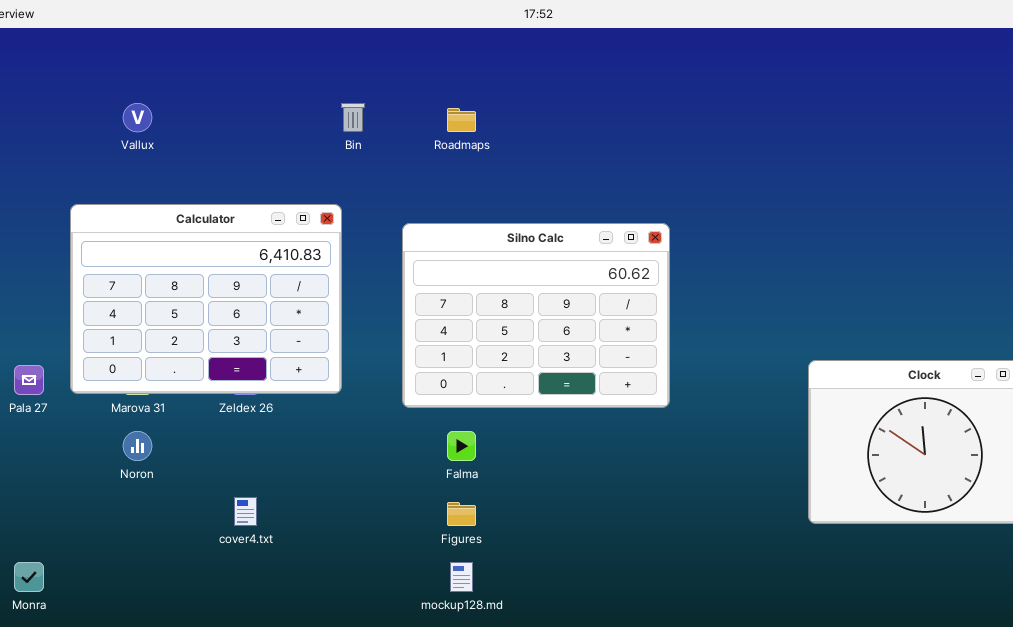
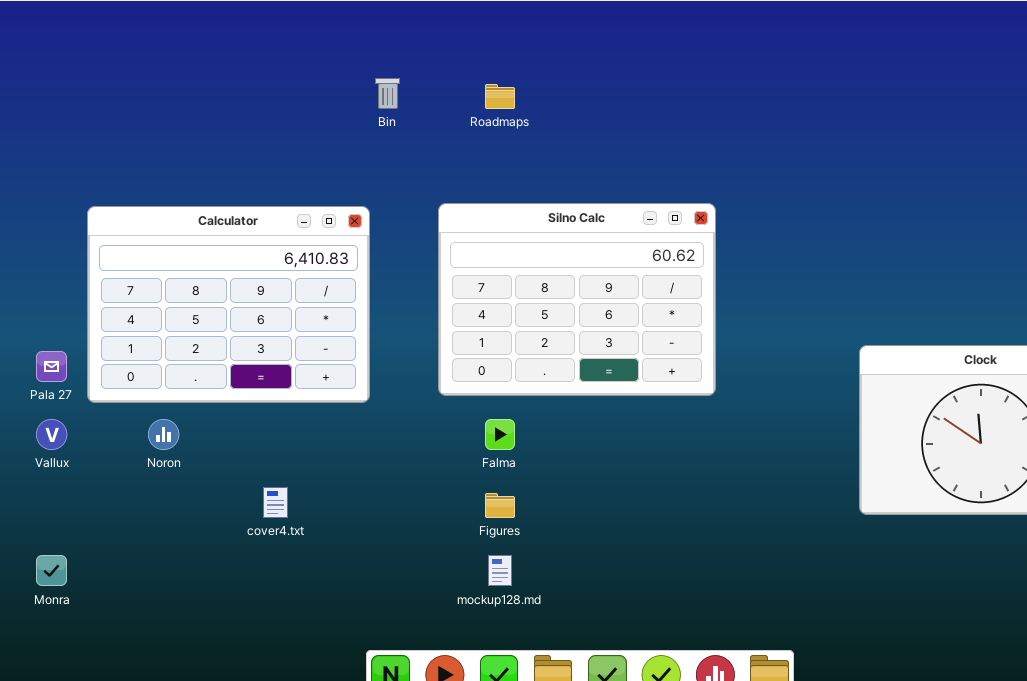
Vallux: [123,103,152,132] -> [36,419,67,450], moved
Calculator: [70,204,342,394] -> [87,206,370,403], moved

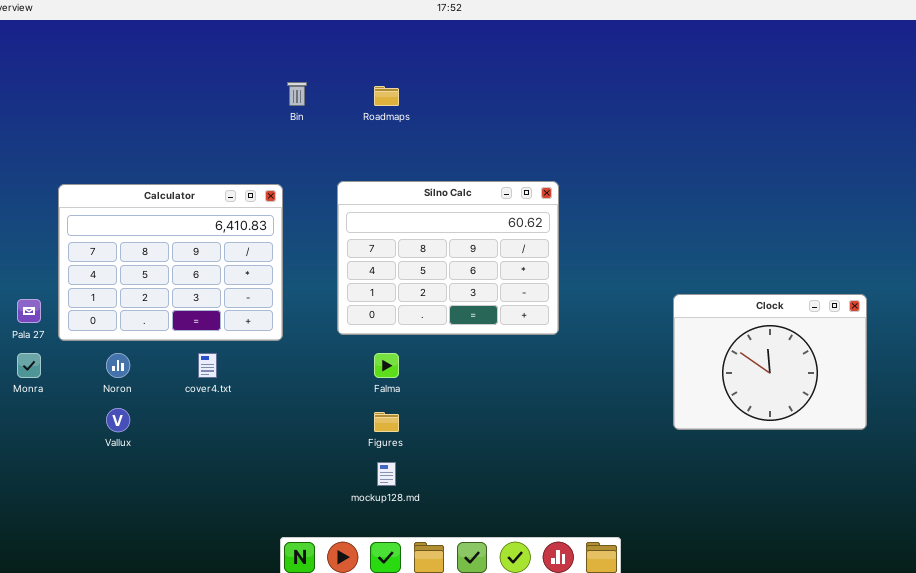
Vallux: [36,419,67,450] -> [106,408,130,432], moved
cover4.txt: [263,487,288,518] -> [198,353,217,378], moved
Monra: [36,555,67,586] -> [17,353,41,378], moved

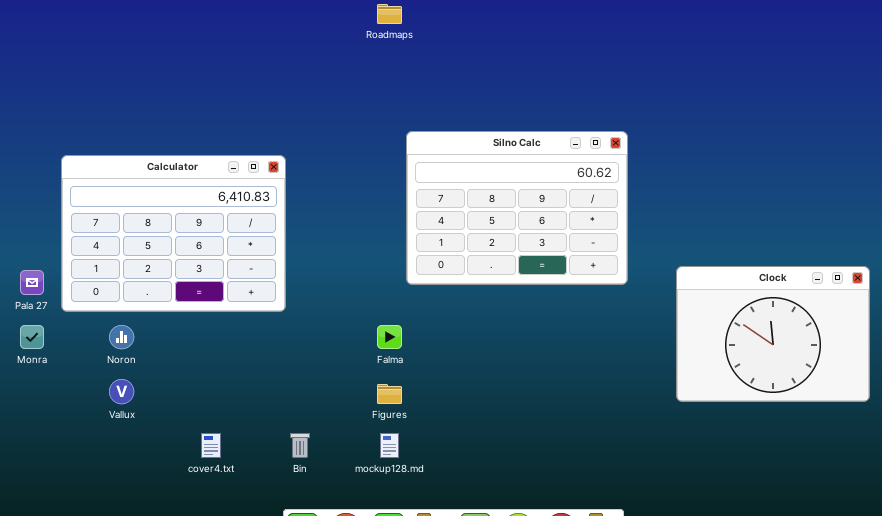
Bin: [287,82,307,106] -> [290,433,310,458], moved
Roadmaps: [374,86,399,106] -> [377,4,402,24], moved
Silno Calc: [337,181,559,335] -> [406,131,628,285], moved
cover4.txt: [198,353,217,378] -> [201,433,221,458], moved

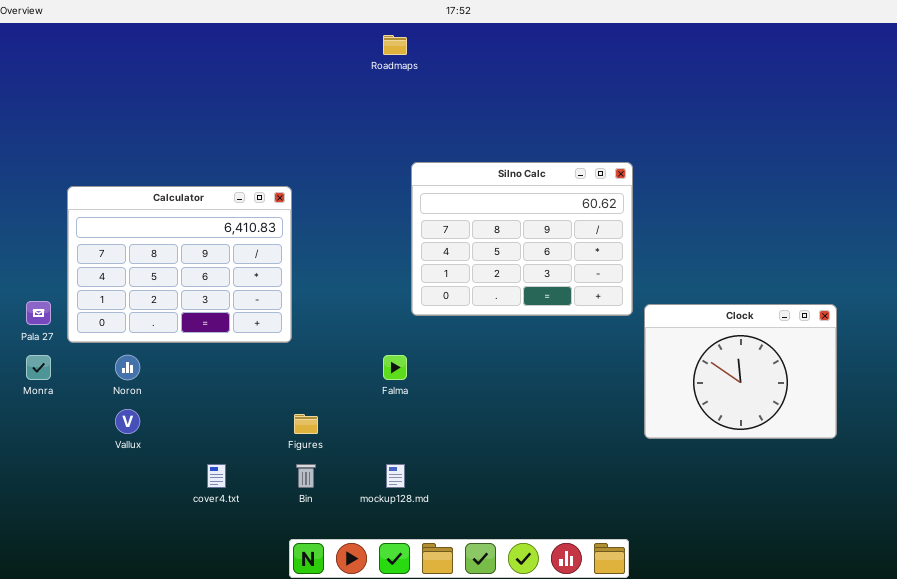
Clock: [676,266,870,402] -> [644,304,837,439], moved
Figures: [377,384,402,404] -> [294,414,318,434], moved

